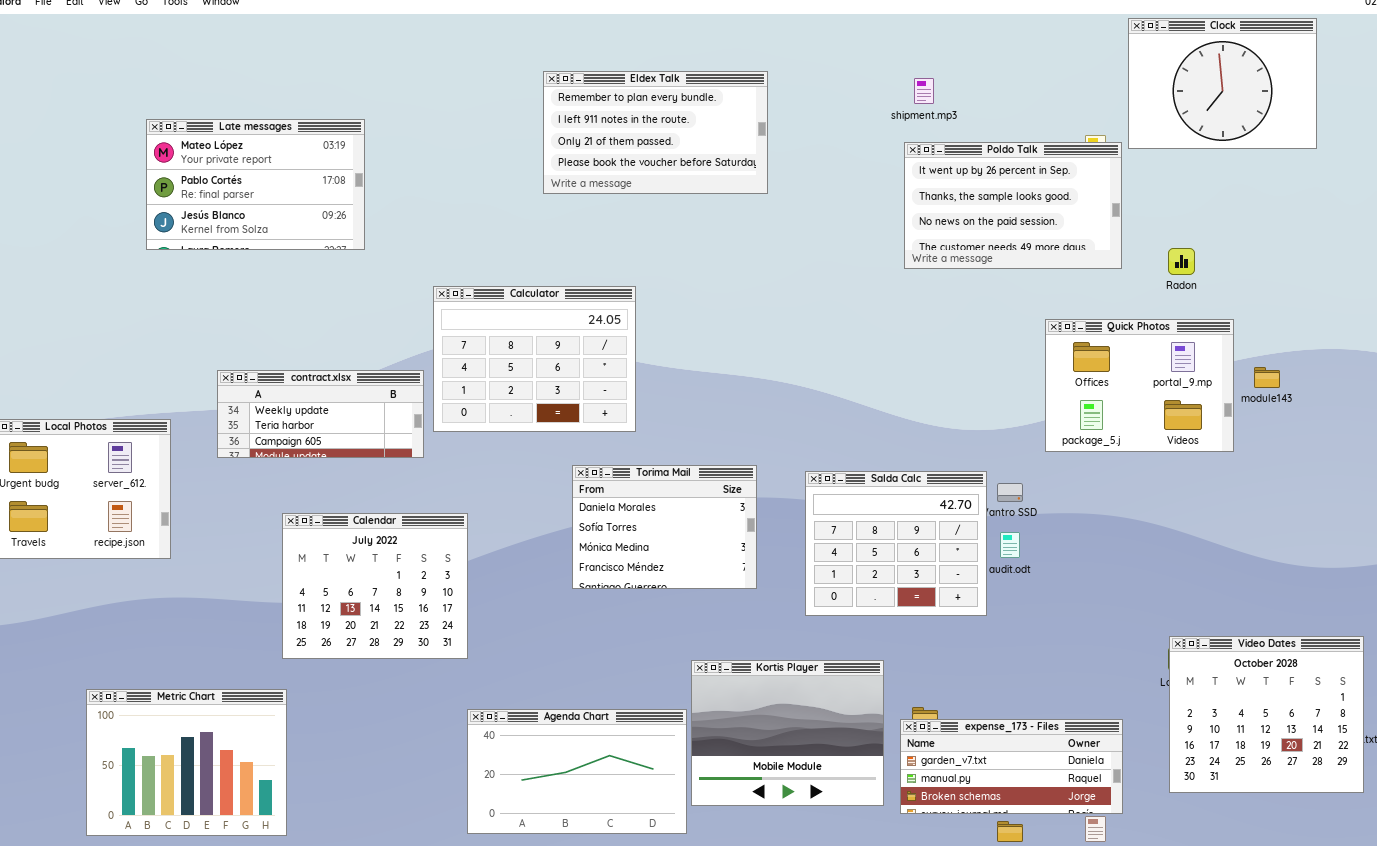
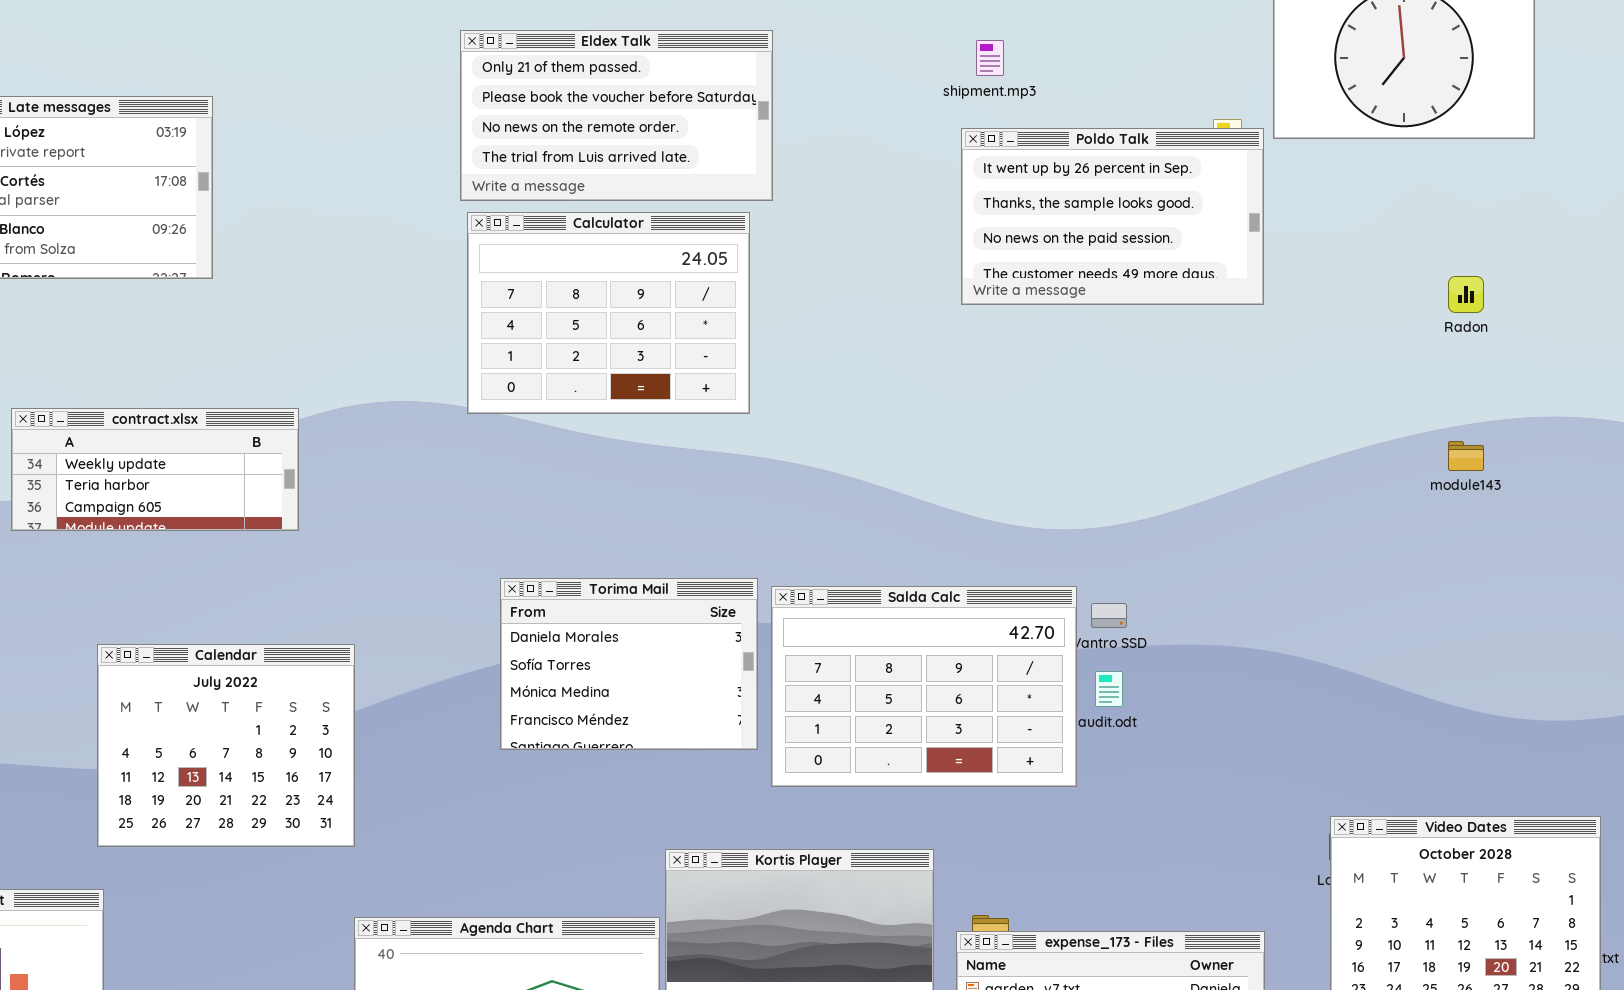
Eldex Talk: [543,71,768,194] -> [460,30,773,201], scrolled down 2 rows
Radon: [1168,248,1195,275] -> [1448,276,1484,313], moved
Calculator: [433,286,636,432] -> [467,212,750,414], moved
Quick Photos: [1045,319,1234,452] -> none, closed
contract.xlsx: [217,370,424,458] -> [11,408,299,531], moved
Salda Calc: [805,471,987,616] -> [771,586,1077,787], resized

